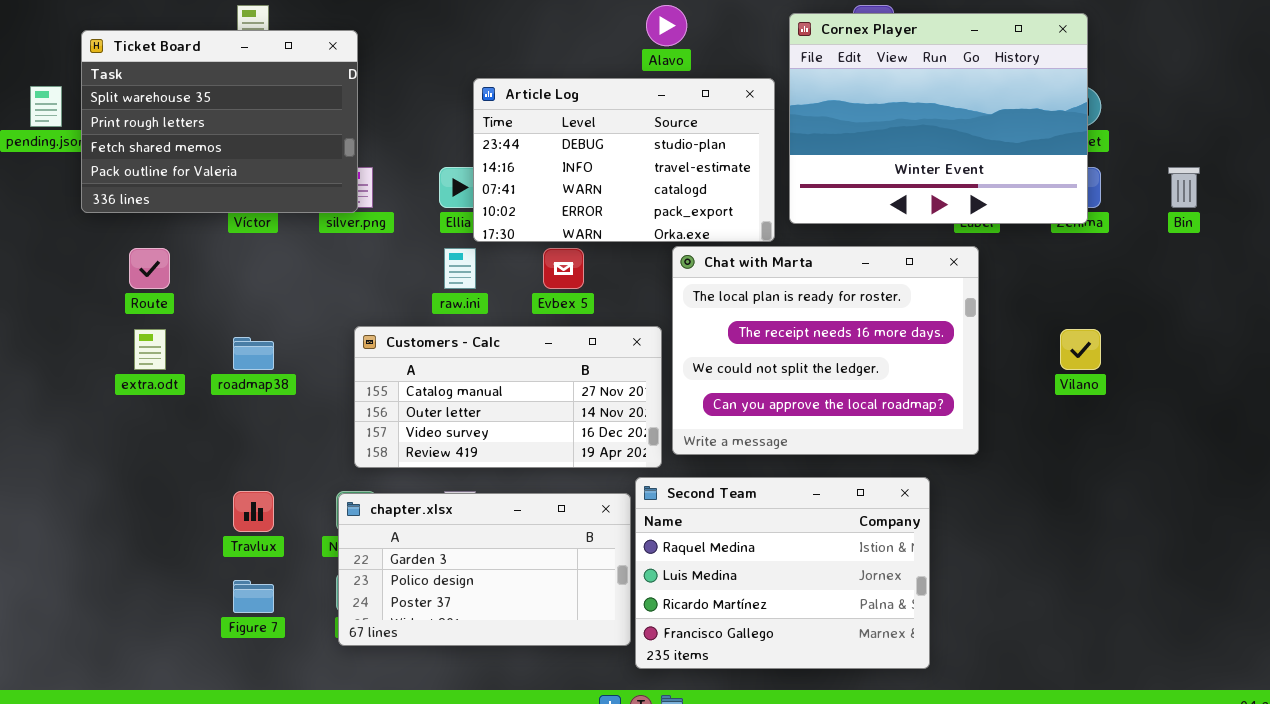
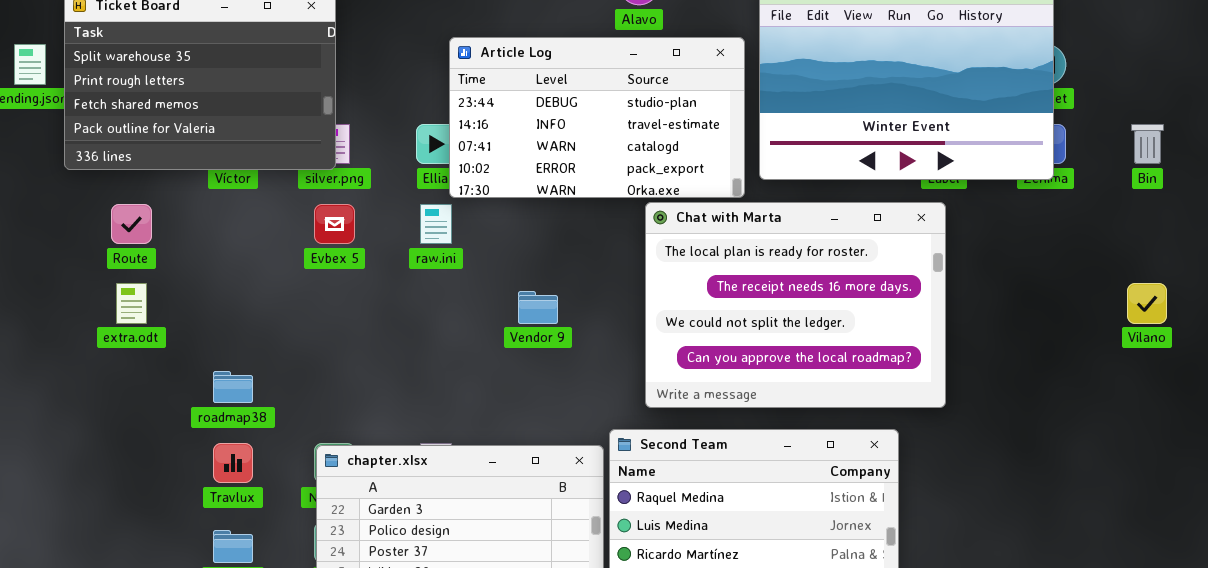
Evbex 5: [543,248,584,289] -> [314,204,355,244], moved
Customers - Calc: [354,326,662,468] -> none, closed
Vilano: [1060,329,1101,370] -> [1127,283,1167,324], moved
roadmap38: [233,337,274,370] -> [213,371,253,403], moved

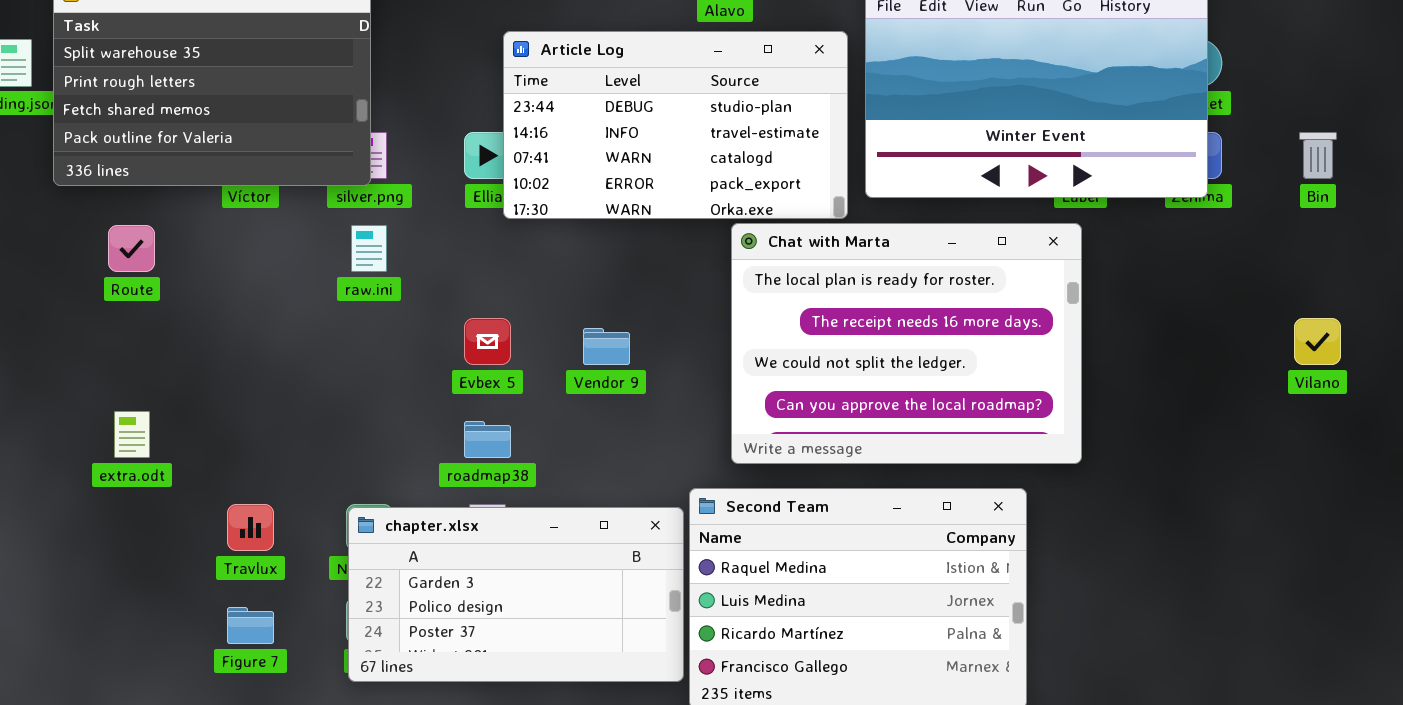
Evbex 5: [314,204,355,244] -> [464,318,511,365], moved
raw.ini: [420,204,452,244] -> [351,225,387,272], moved
extra.odt: [116,283,147,324] -> [114,411,150,458], moved
roadmap38: [213,371,253,403] -> [464,421,511,458], moved

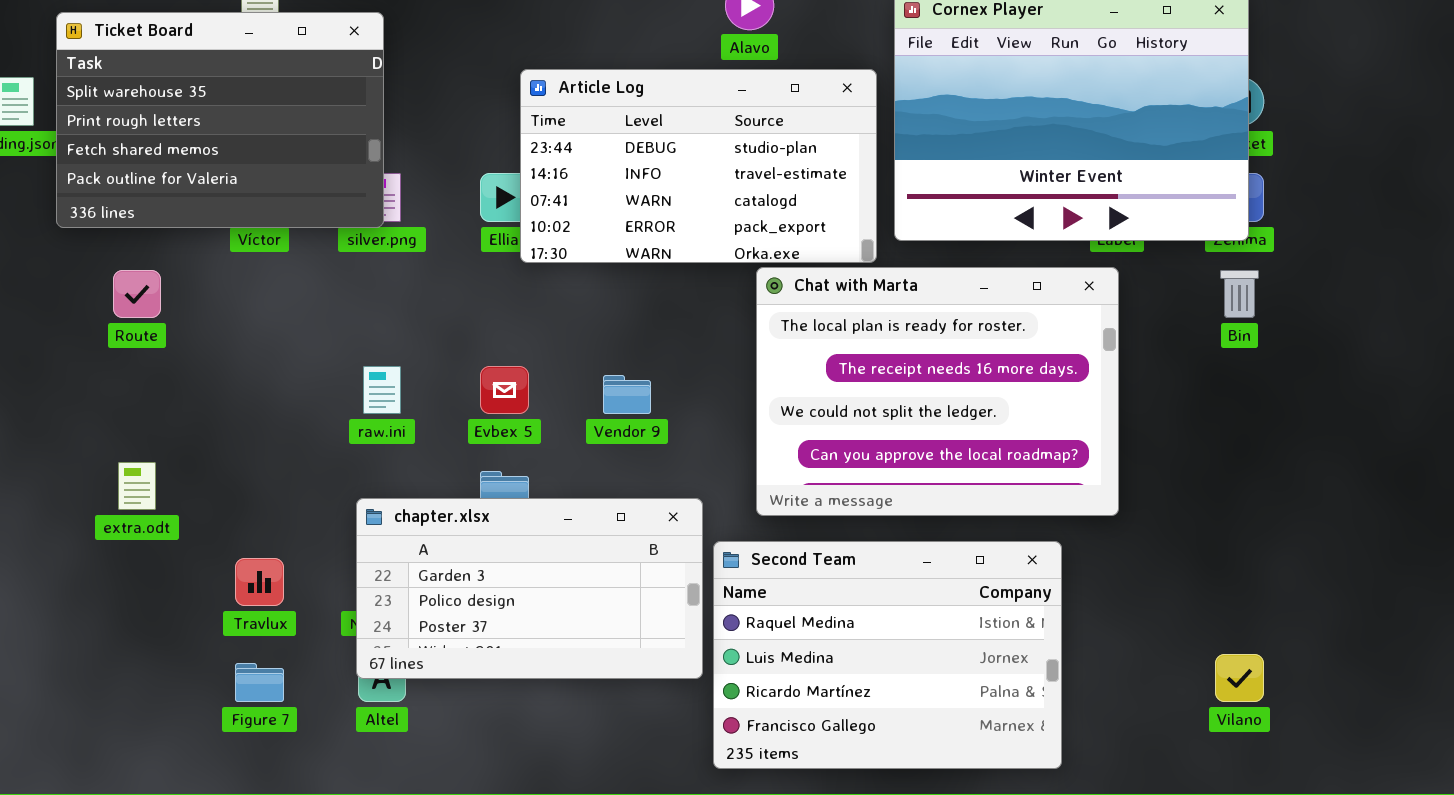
Bin: [1299,132,1337,179] -> [1220,270,1259,318], moved
raw.ini: [351,225,387,272] -> [363,366,401,414], moved
Vilano: [1294,318,1341,365] -> [1215,654,1264,702], moved
chapter.xlsx: [348,507,684,682] -> [356,498,703,679], moved

